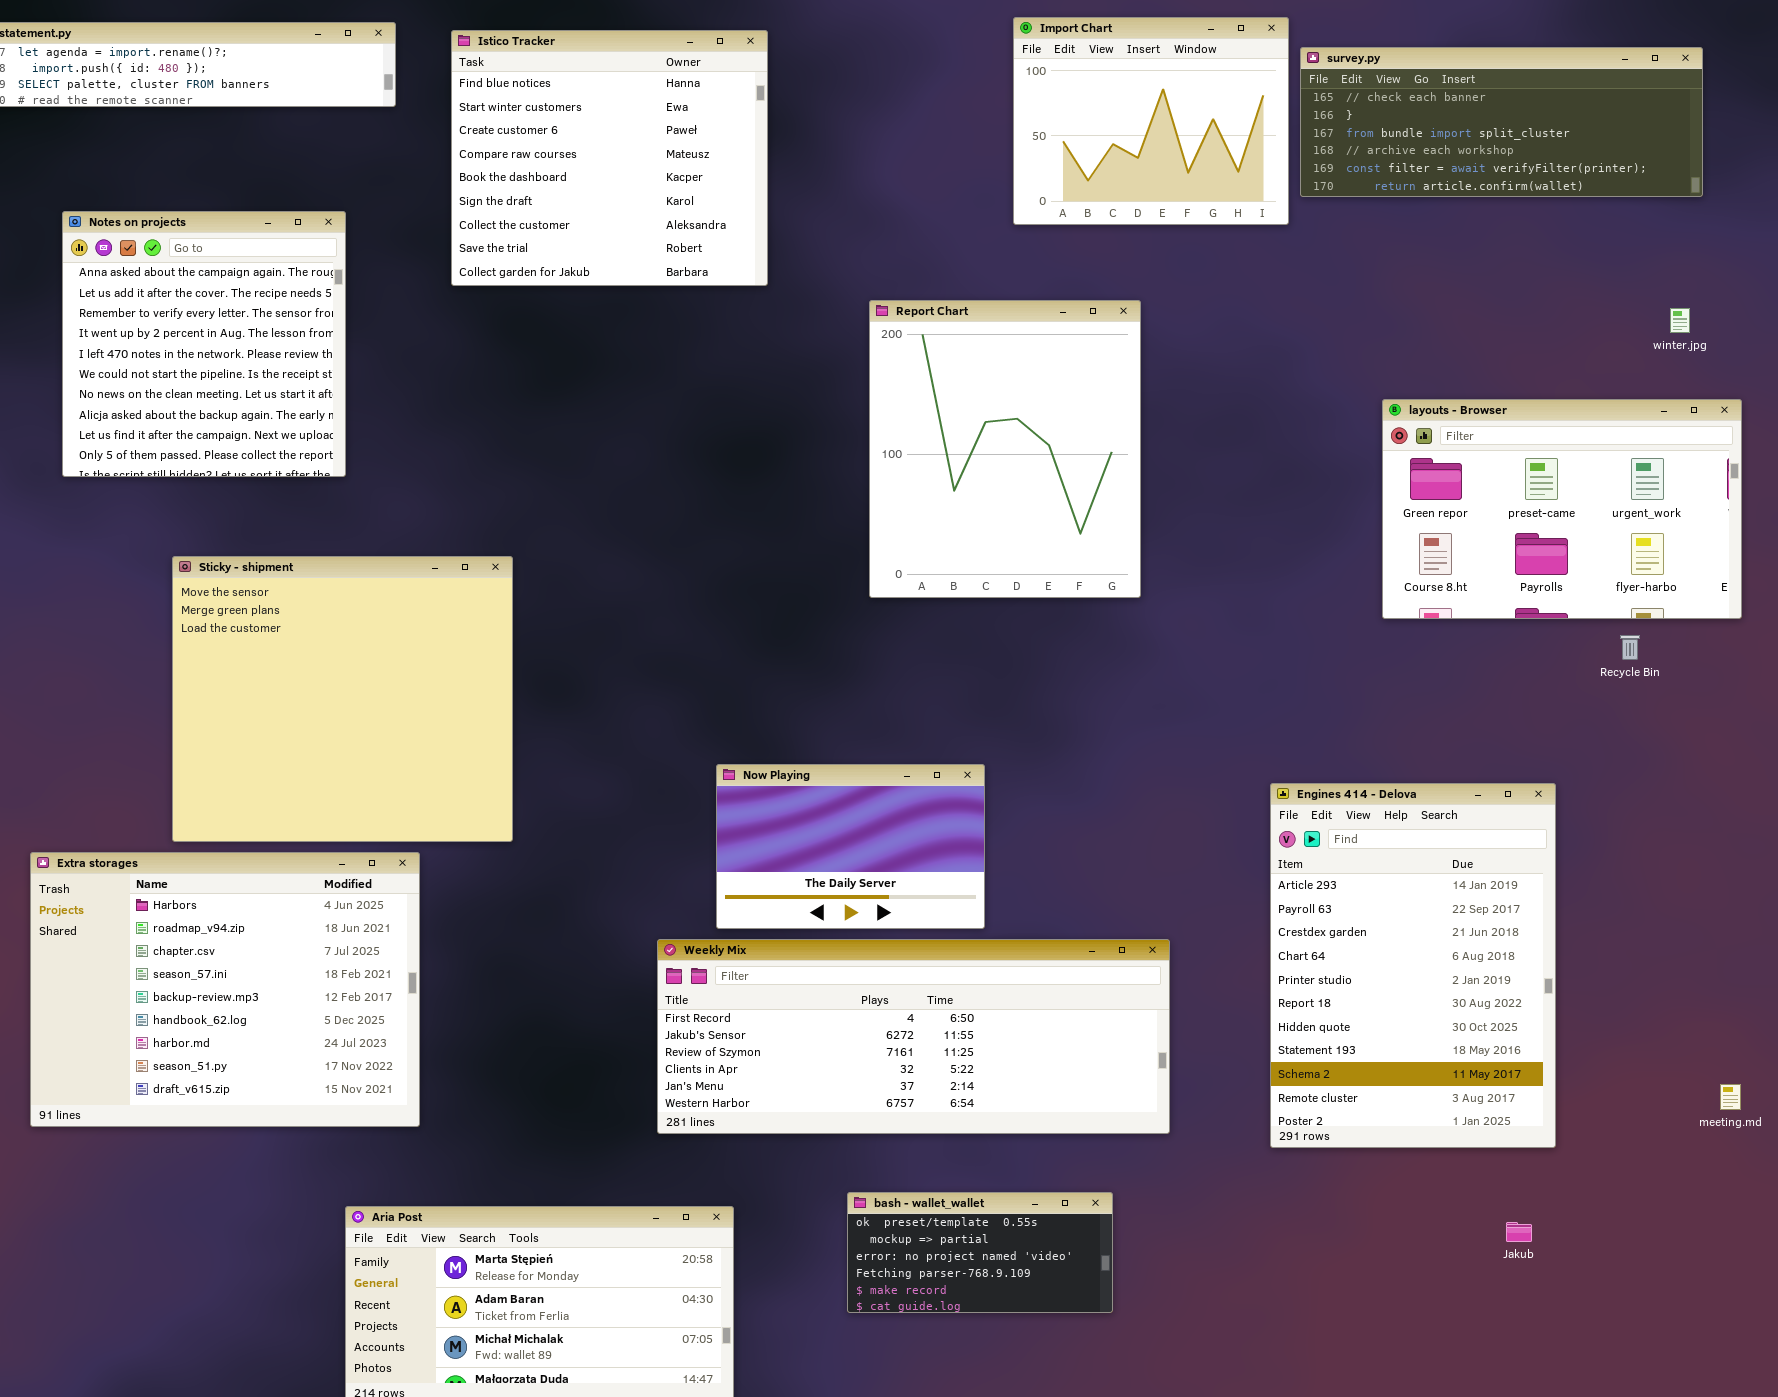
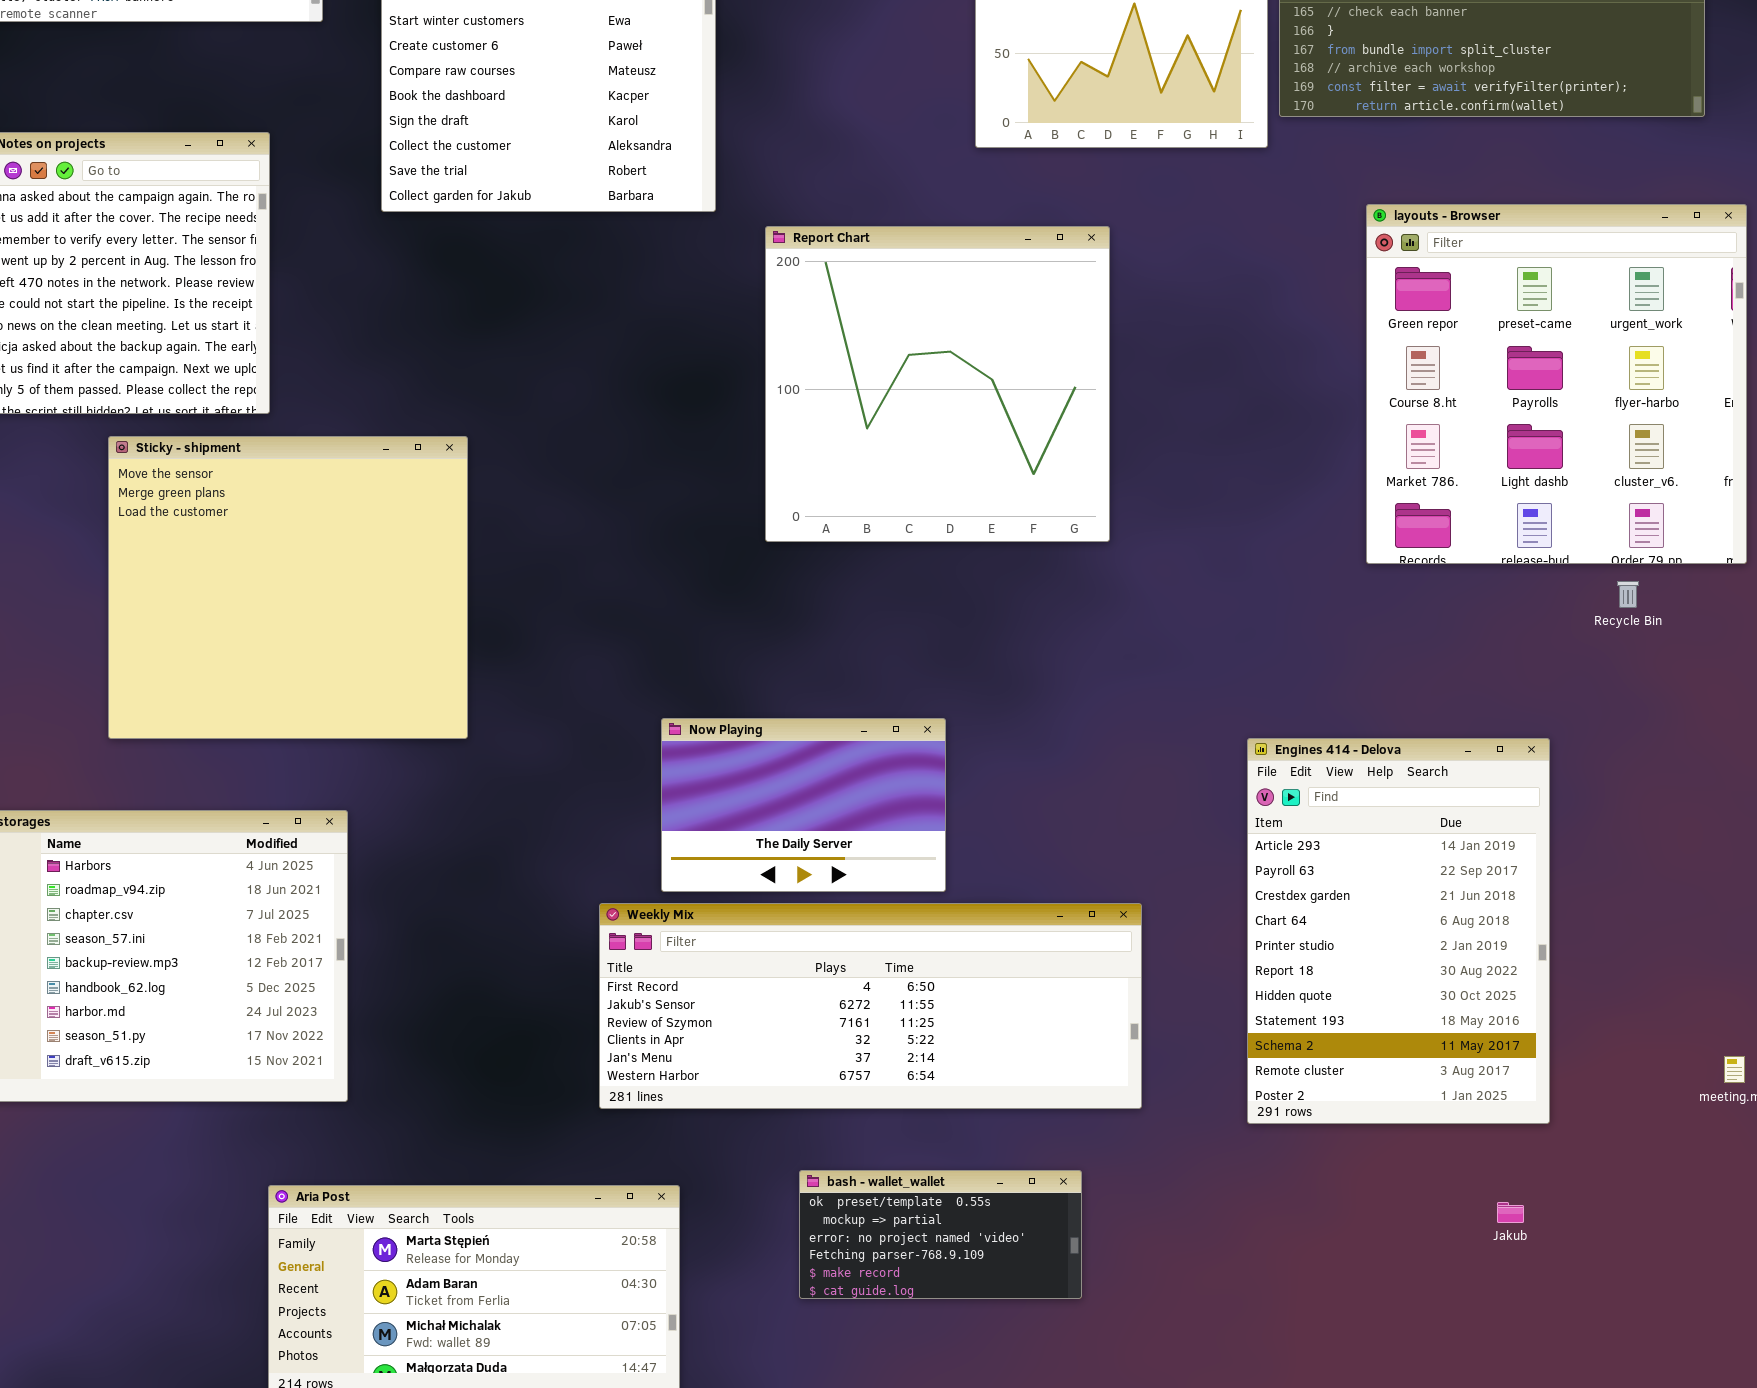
Report Chart: [869,300,1141,598] -> [765,226,1110,542], resized
layouts - Browser: [1382,399,1742,619] -> [1366,204,1747,564], resized
Sticky - shipment: [172,556,513,842] -> [108,436,468,739], moved

